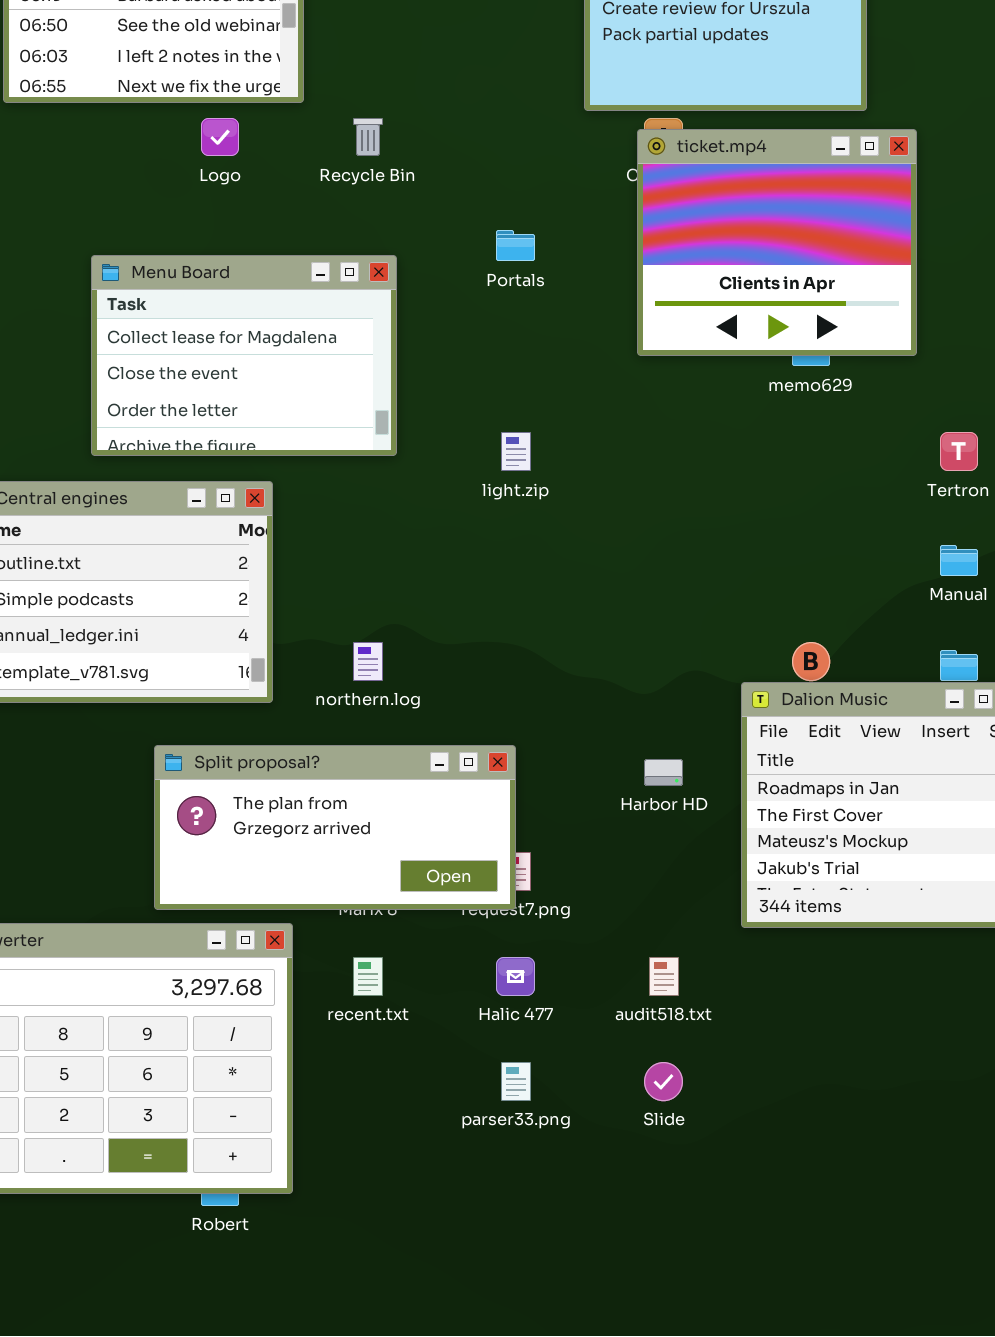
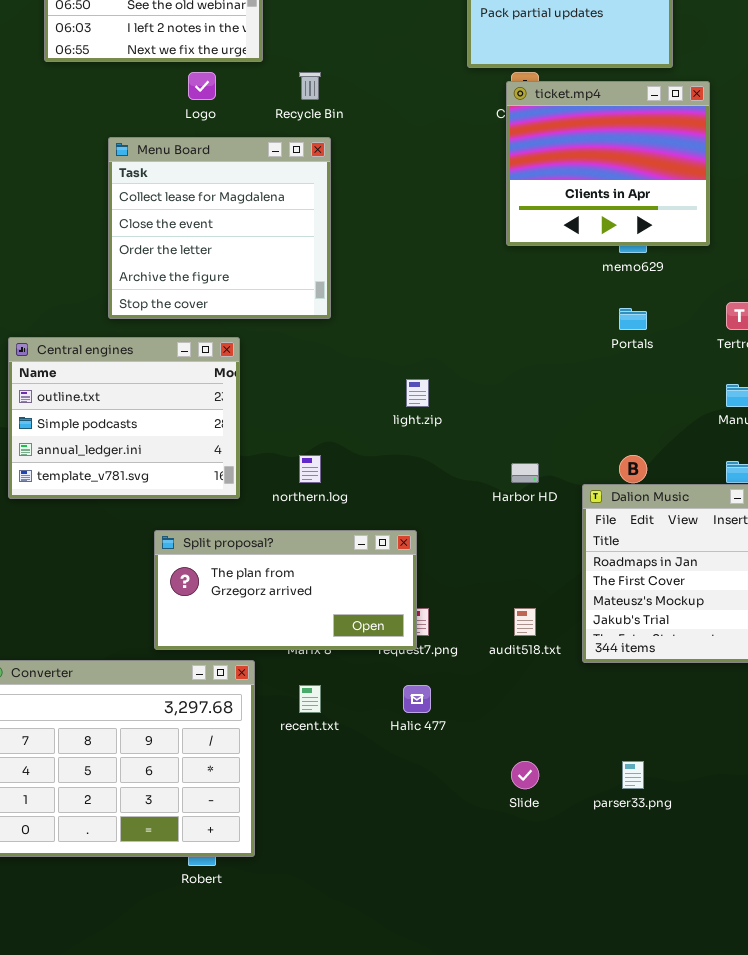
Portals: [496,230,535,261] -> [619,308,647,330], moved
Menu Board: [91,255,397,456] -> [108,137,331,319], resized
light.zip: [501,432,531,471] -> [406,379,429,407], moved
Harbor HD: [644,759,683,786] -> [511,463,539,483], moved
audit518.txt: [649,957,679,996] -> [514,608,536,636], moved
parser33.png: [501,1062,531,1101] -> [622,761,644,789], moved

